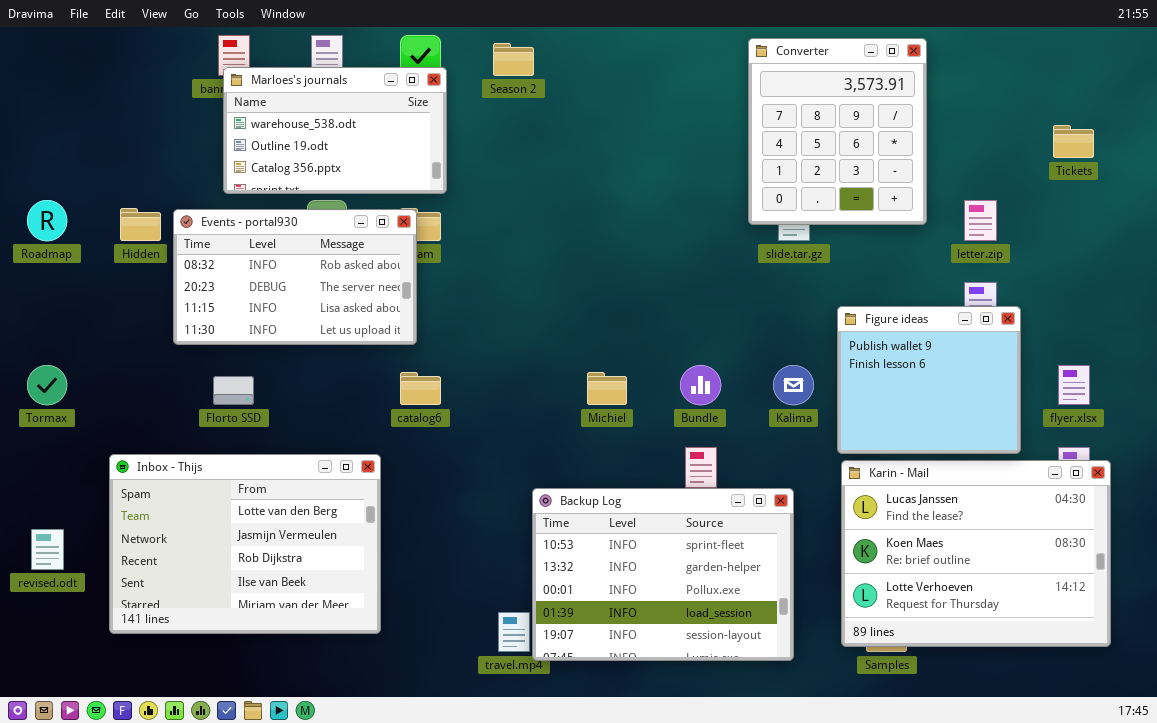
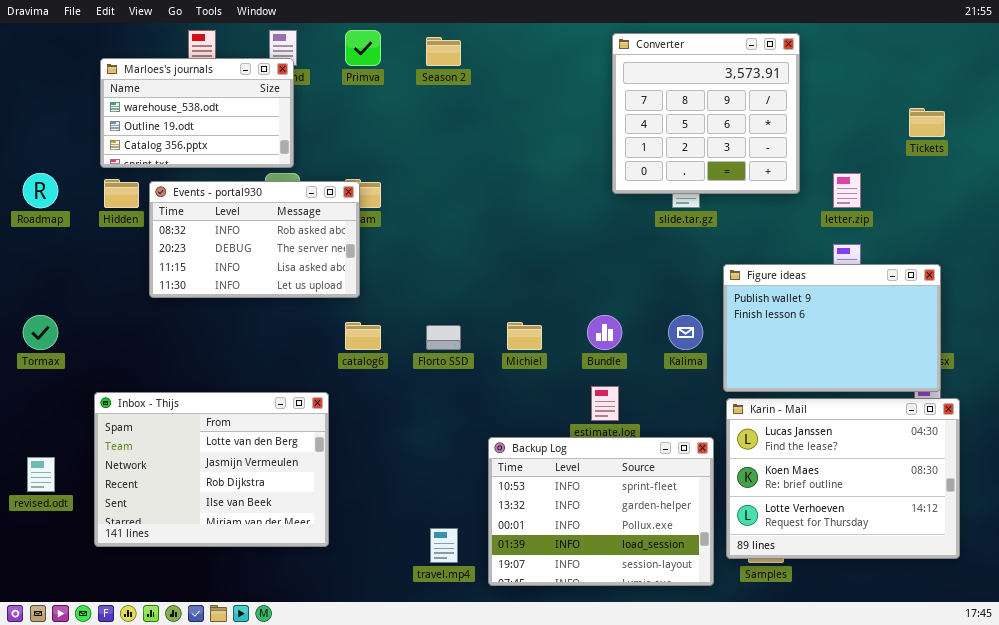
Converter: [748,38,927,225] -> [612,33,800,194], resized
Marloes's journals: [223,67,447,194] -> [100,58,294,168], moved
Figure ideas: [837,306,1021,454] -> [723,264,941,392], resized
Florto SSD: [213,376,254,405] -> [426,325,461,350], moved
Backup Log: [532,488,794,661] -> [488,437,714,586], moved

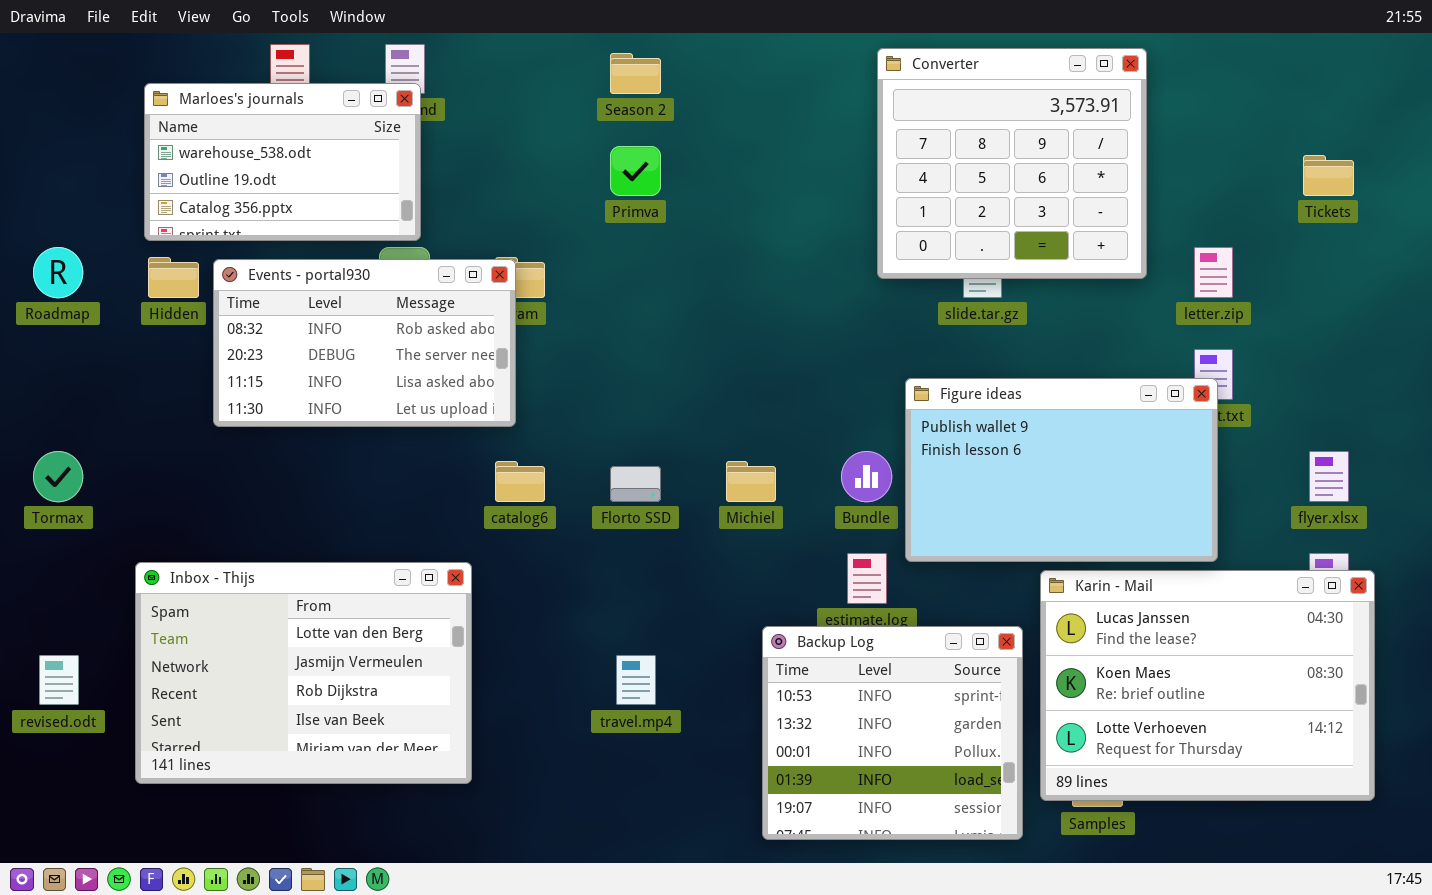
Primva: [345,30,381,66] -> [610,146,661,196], moved
Figure ideas: [723,264,941,392] -> [905,378,1218,562], moved
Backup Log: [488,437,714,586] -> [762,626,1023,840], resized
travel.mp4: [430,528,458,563] -> [616,655,656,705], moved

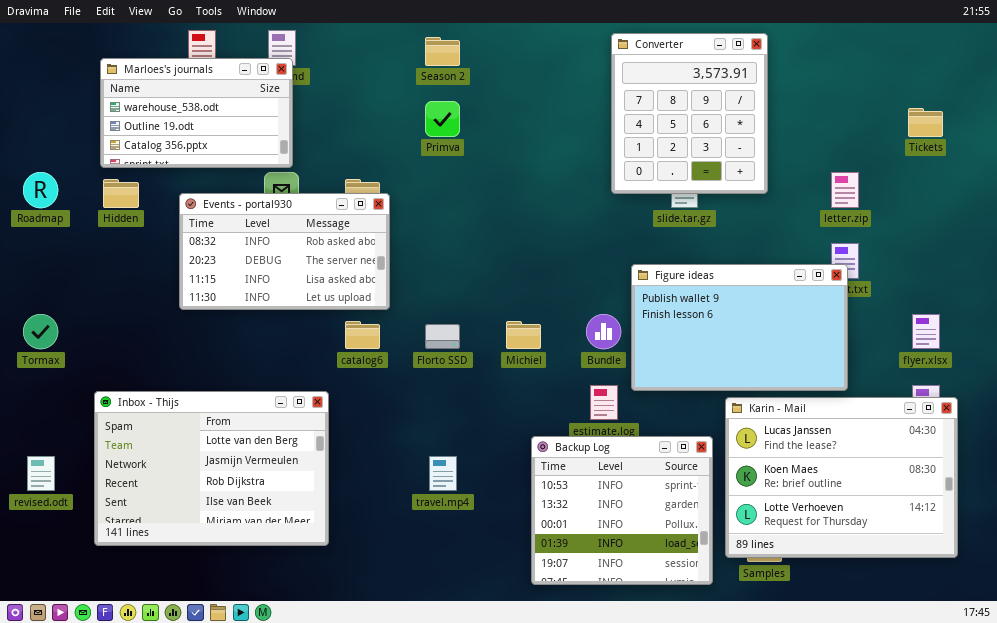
Converter: [877,48,1147,279] -> [611,33,768,194], resized
Events - portal930: [213,259,516,427] -> [179,193,390,310], moved

